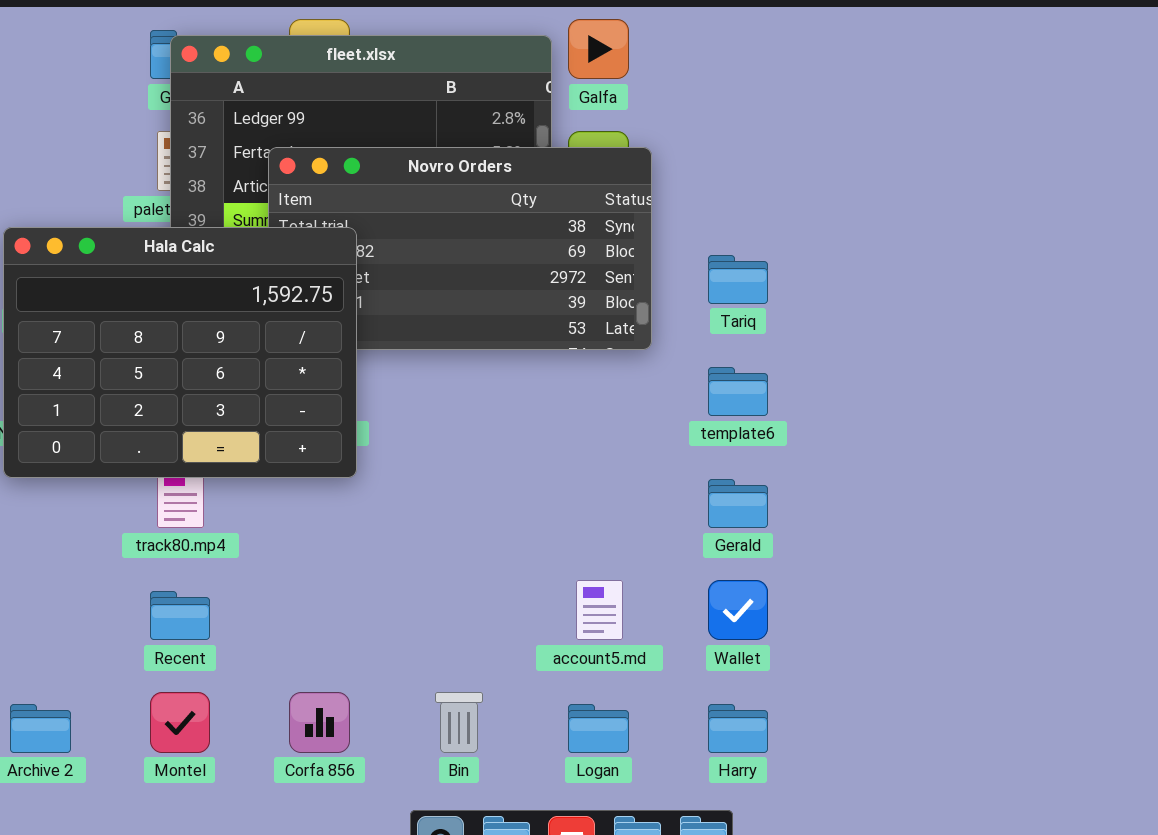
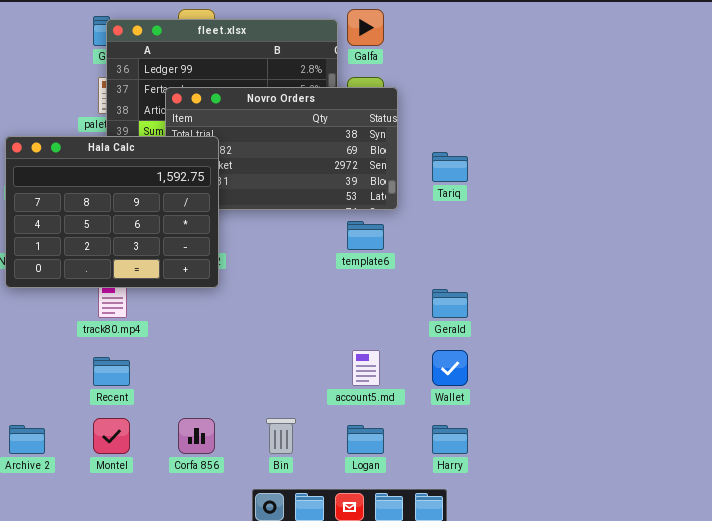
template6: [708,367,768,416] -> [347,221,384,250], moved

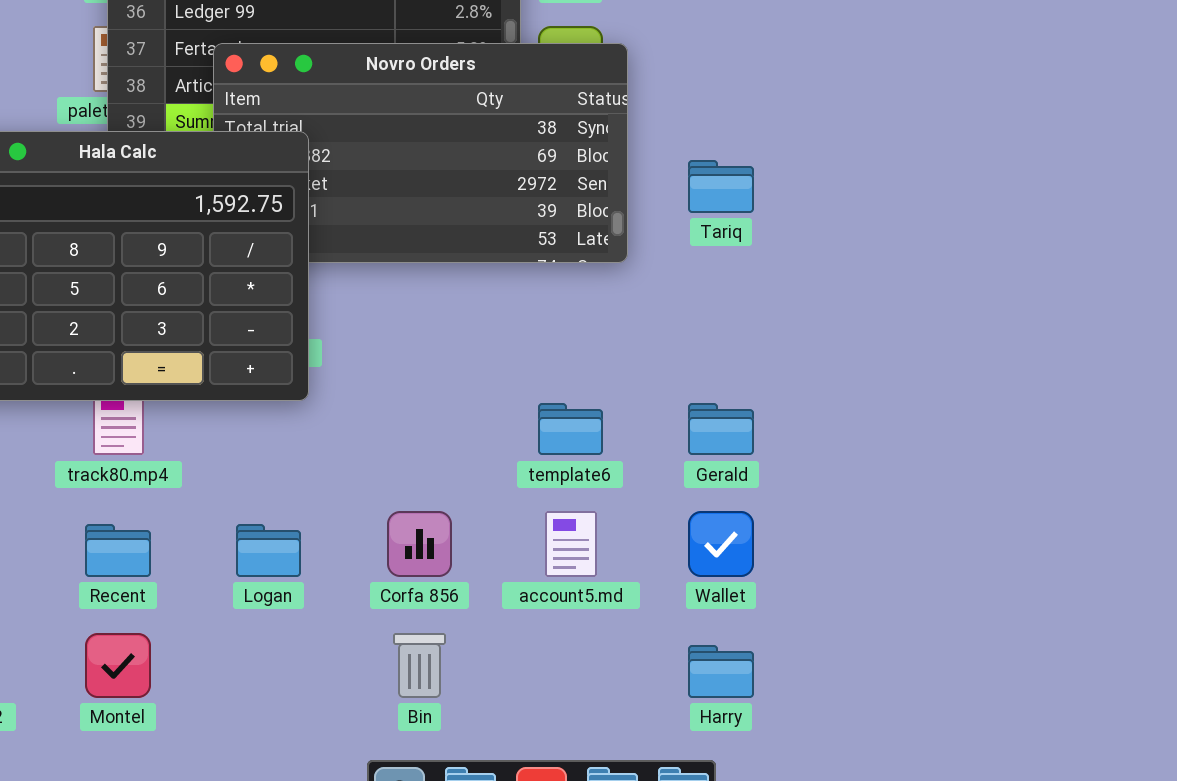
template6: [347,221,384,250] -> [538,403,603,455], moved
Corfa 856: [178,418,215,454] -> [387,511,452,577], moved
Logan: [347,425,384,454] -> [236,524,301,577], moved

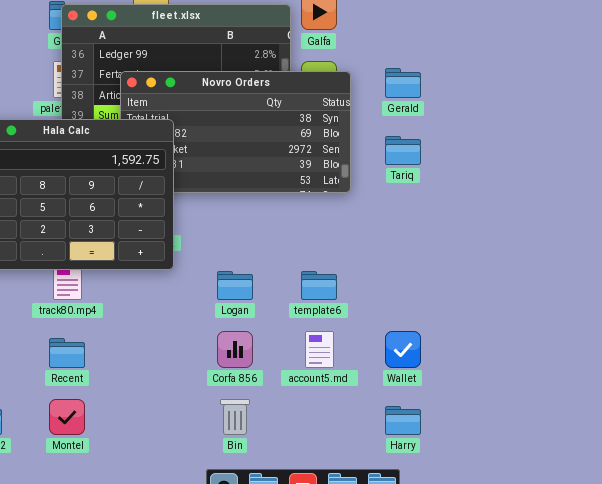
Gerald: [688,403,754,455] -> [385,68,421,98], moved
Logan: [236,524,301,577] -> [217,271,253,300], moved

